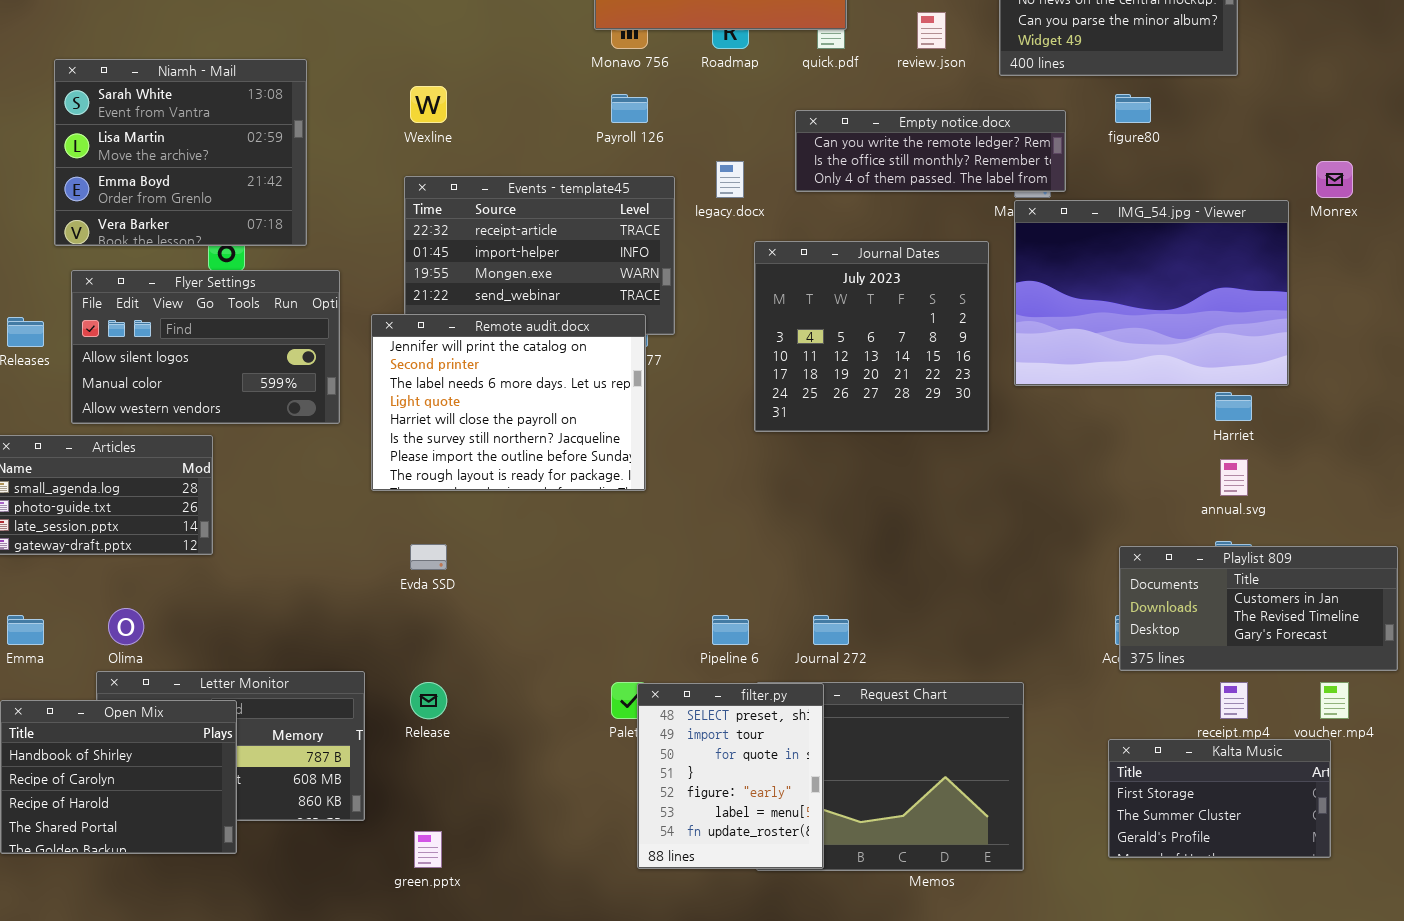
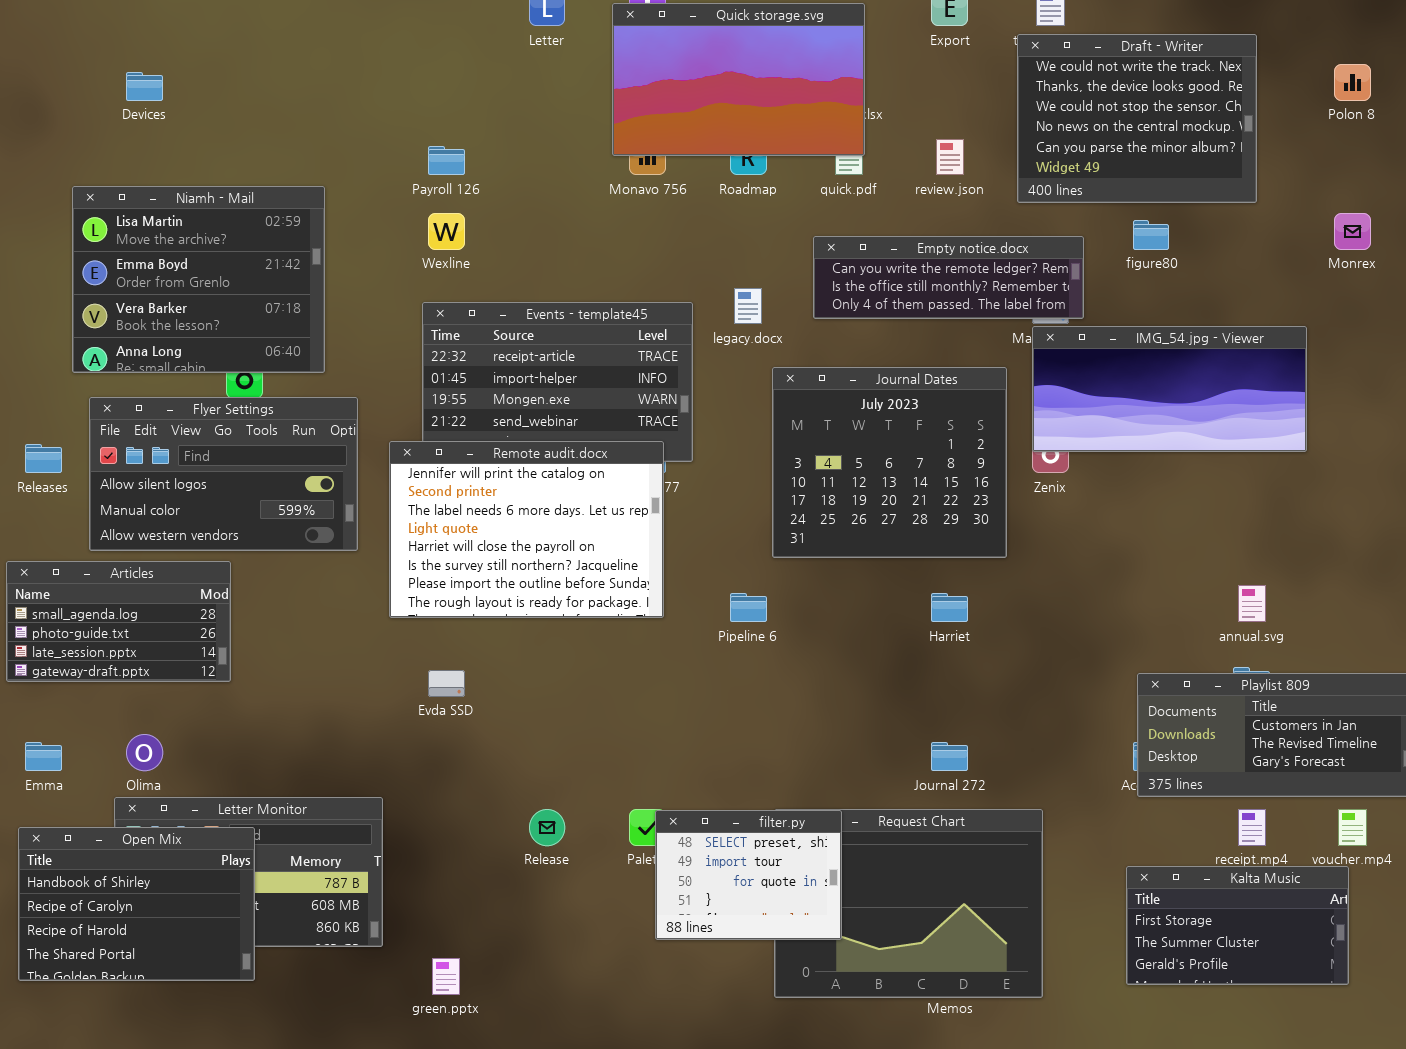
Niamh - Mail: [54,59,307,246] -> [72,186,325,373], scrolled down 1 row
Payroll 126: [611,94,648,123] -> [428,146,465,175], moved
Monrex: [1316,161,1353,198] -> [1334,213,1371,250], moved
IMG_54.jpg - Viewer: [1014,200,1289,386] -> [1032,326,1307,452], resized
Harriet: [1215,392,1252,421] -> [931,593,968,622], moved
Pipeline 6: [712,615,749,645] -> [730,593,767,622], moved
Journal 272: [813,615,849,645] -> [931,742,968,771], moved
Release: [410,682,447,719] -> [529,809,565,846], moved
filter.py: [637,683,824,869] -> [655,810,842,940], resized

